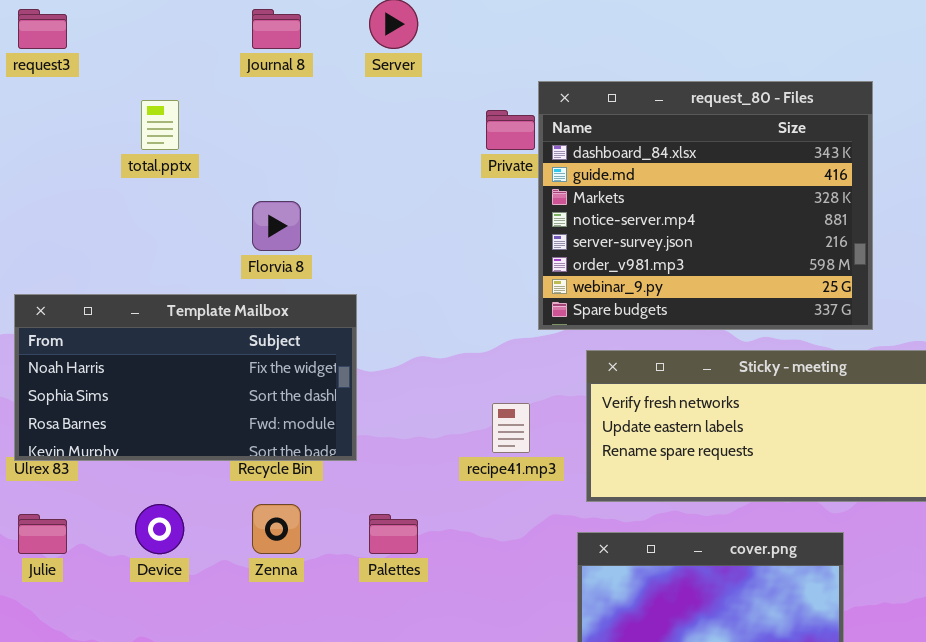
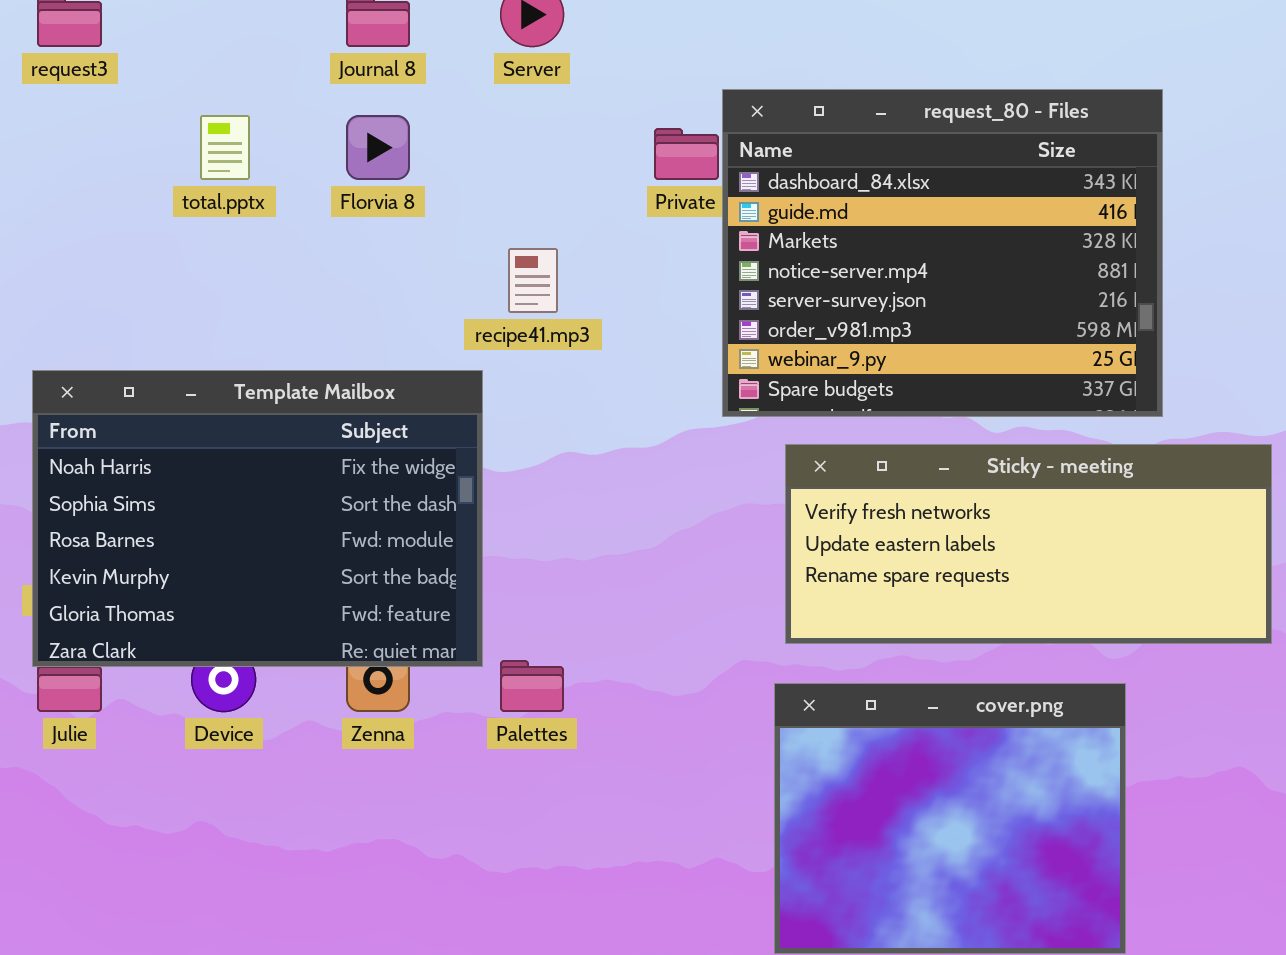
Florvia 8: [252,201,301,251] -> [346,115,410,180], moved
Template Mailbox: [14,294,357,461] -> [32,370,483,667], resized
recipe41.mp3: [492,403,530,453] -> [508,248,558,313], moved

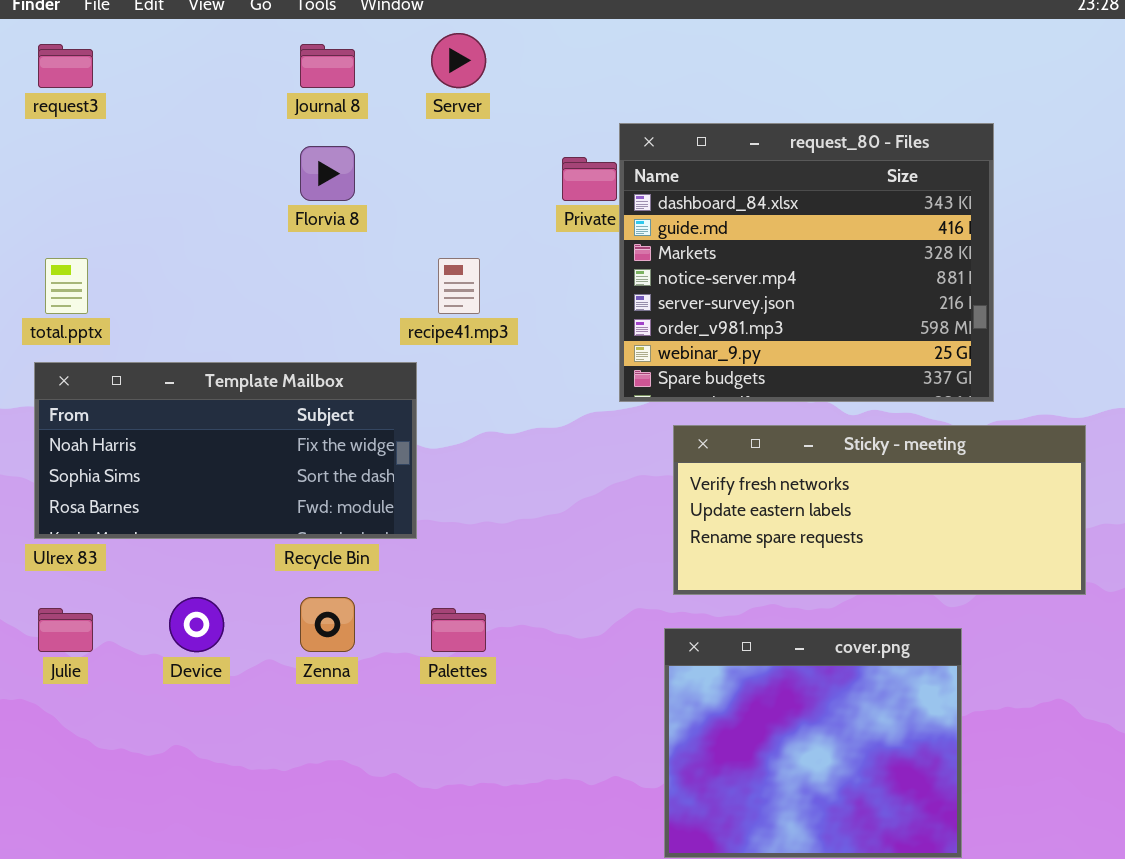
total.pptx: [200,115,250,180] -> [45,258,88,314], moved
Template Mailbox: [32,370,483,667] -> [34,362,417,539], resized

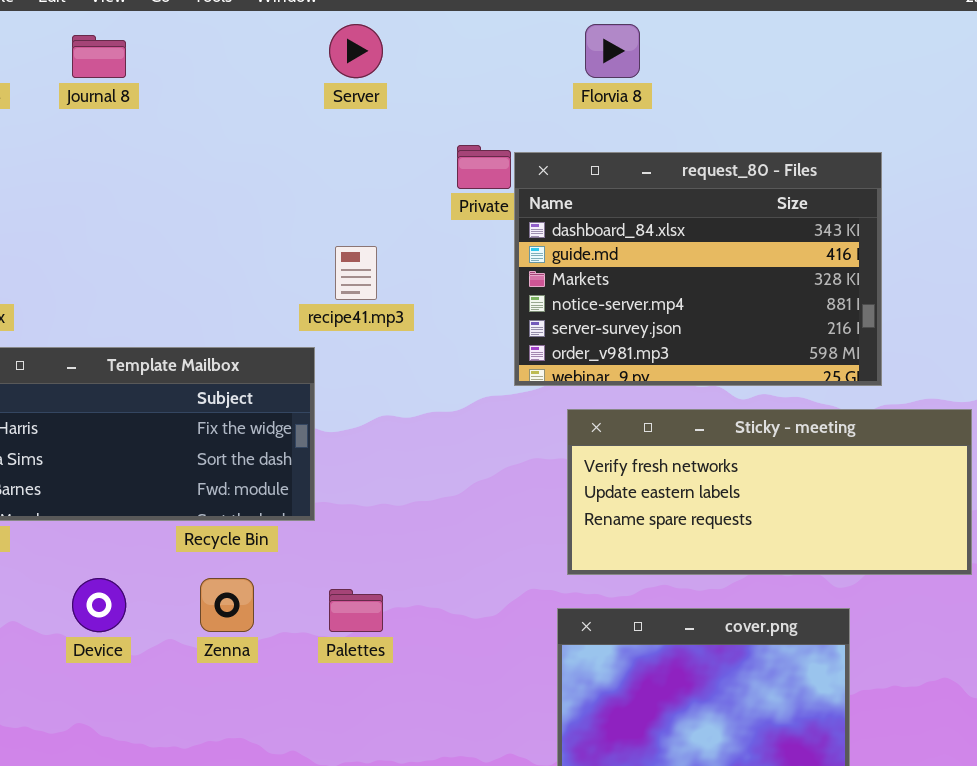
Journal 8: [300,44,355,88] -> [72,35,126,78], moved
request_80 - Files: [619,123,994,402] -> [514,152,882,386], resized
Florvia 8: [300,146,355,201] -> [585,24,640,78], moved

